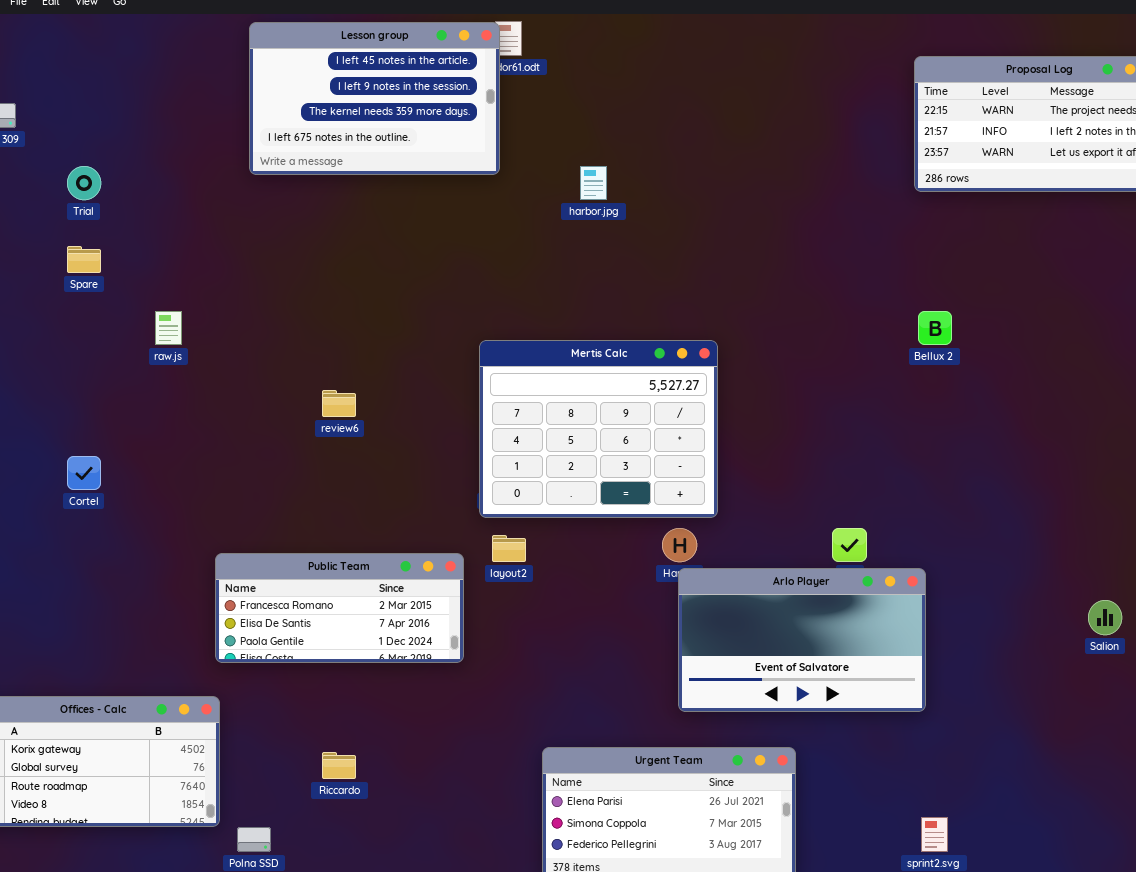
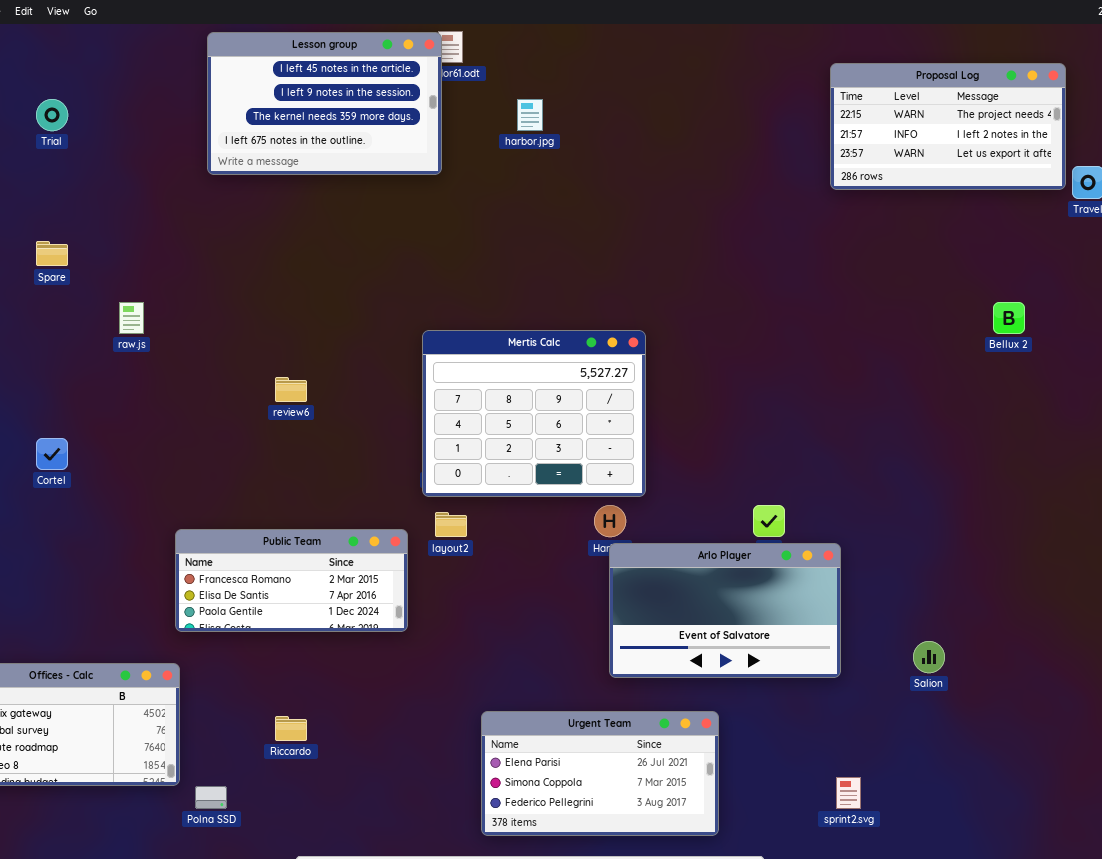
Trial: [67,166,101,200] -> [36,99,68,131], moved
harbor.jpg: [580,166,607,200] -> [517,99,543,131], moved
Bellux 2: [918,311,952,345] -> [993,302,1025,334], moved
Salion: [1088,600,1122,635] -> [913,641,945,673], moved

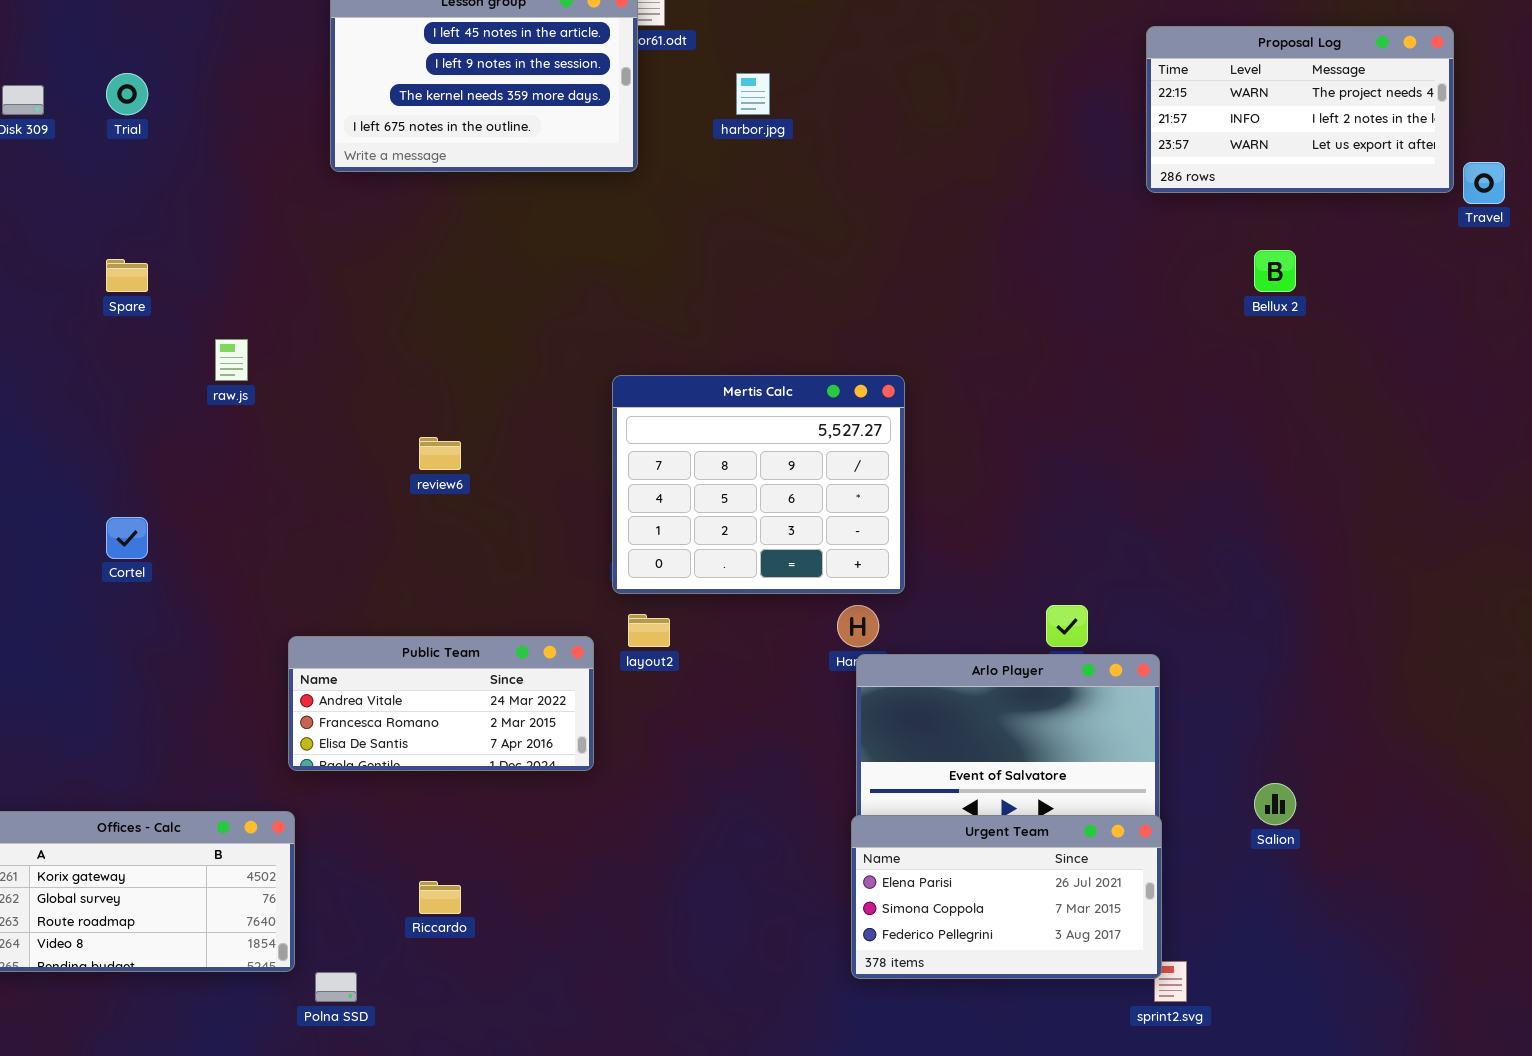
Bellux 2: [993,302,1025,334] -> [1254,250,1296,292], moved
Public Team: [175,529,408,632] -> [288,636,594,771], scrolled up 1 row
Urgent Team: [481,711,719,836] -> [851,815,1162,979], moved

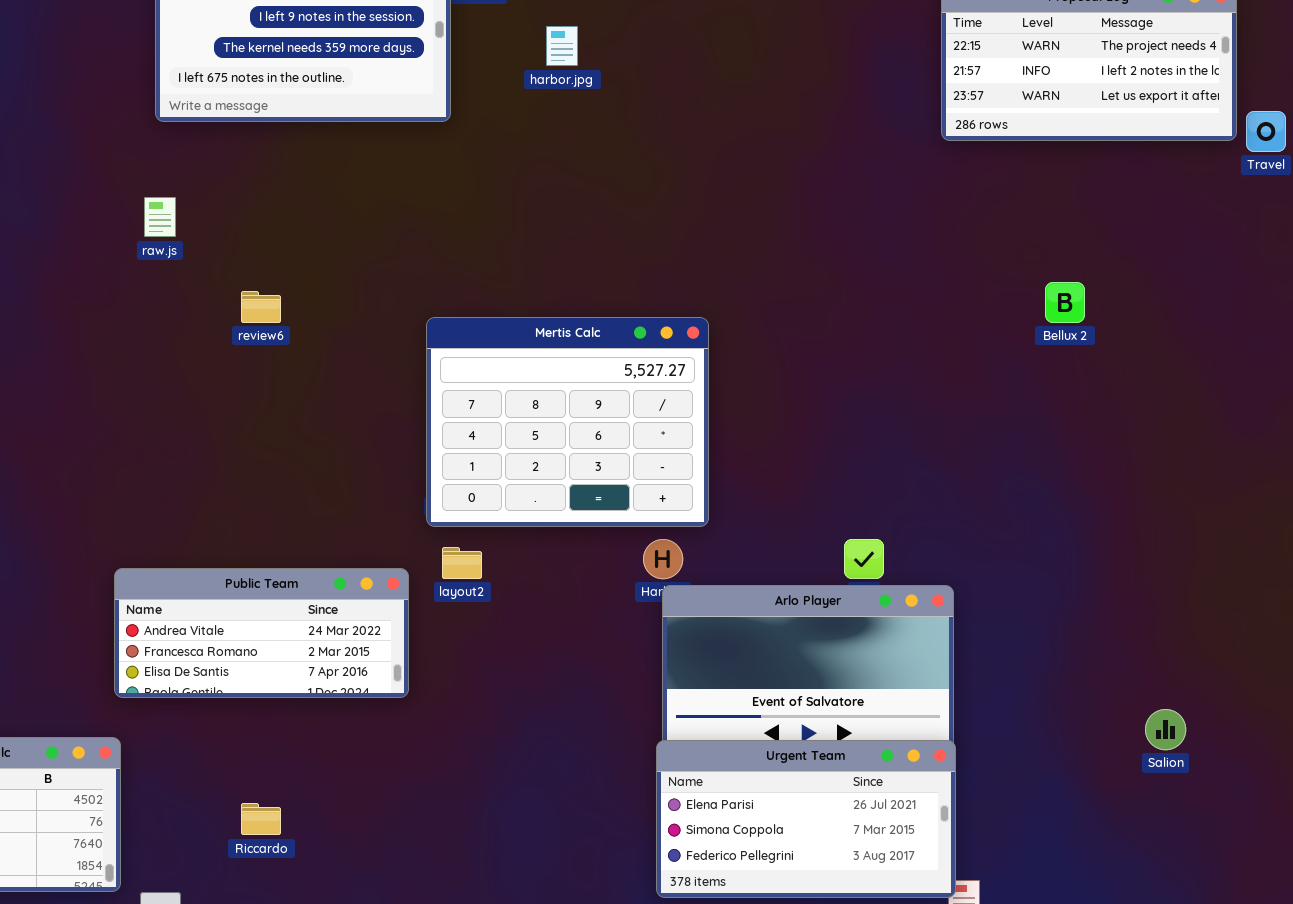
Bellux 2: [1254,250,1296,292] -> [1045,282,1085,323], moved
raw.js: [215,339,248,381] -> [144,197,176,237], moved
review6: [419,437,461,470] -> [241,291,281,323], moved
Salion: [1254,783,1296,825] -> [1145,709,1186,750], moved

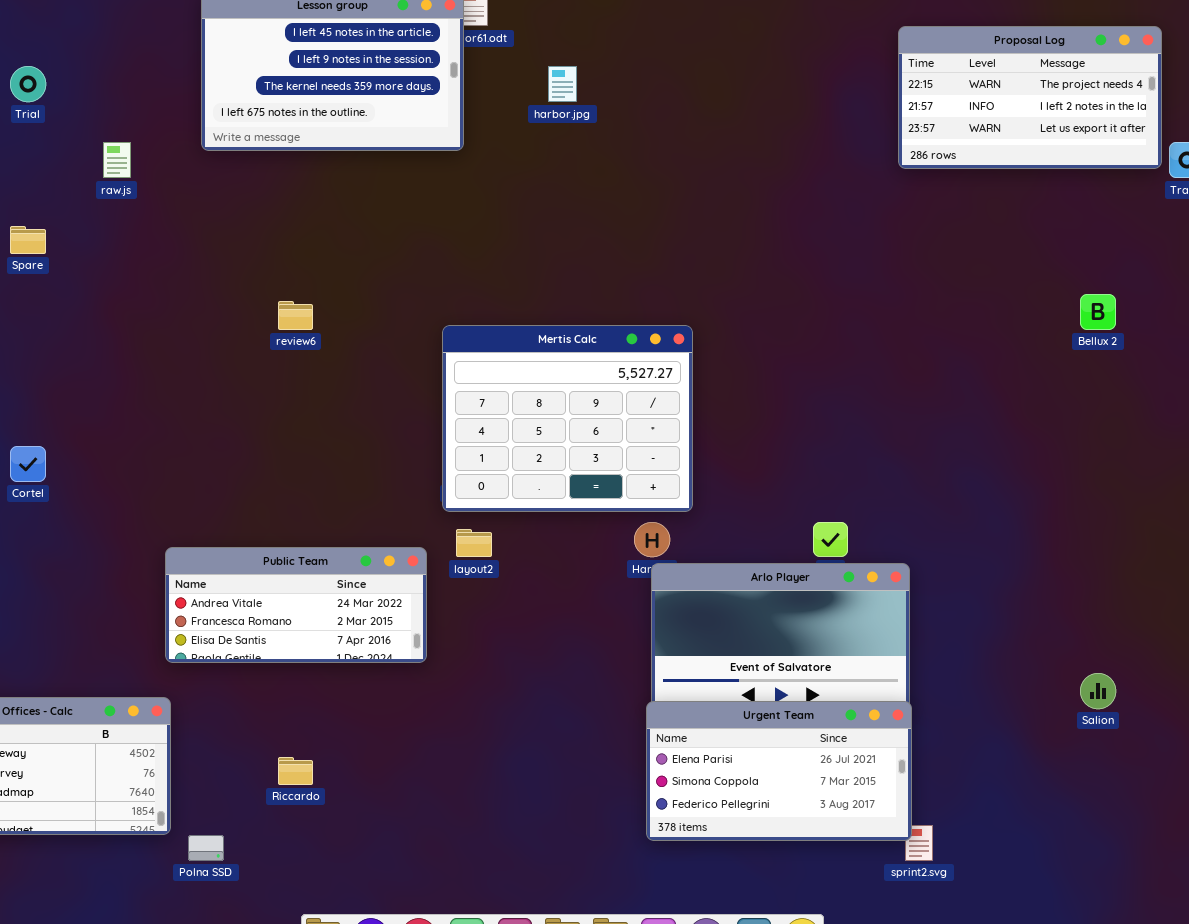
raw.js: [144,197,176,237] -> [103,142,131,178], moved
Bellux 2: [1045,282,1085,323] -> [1080,294,1116,330], moved

